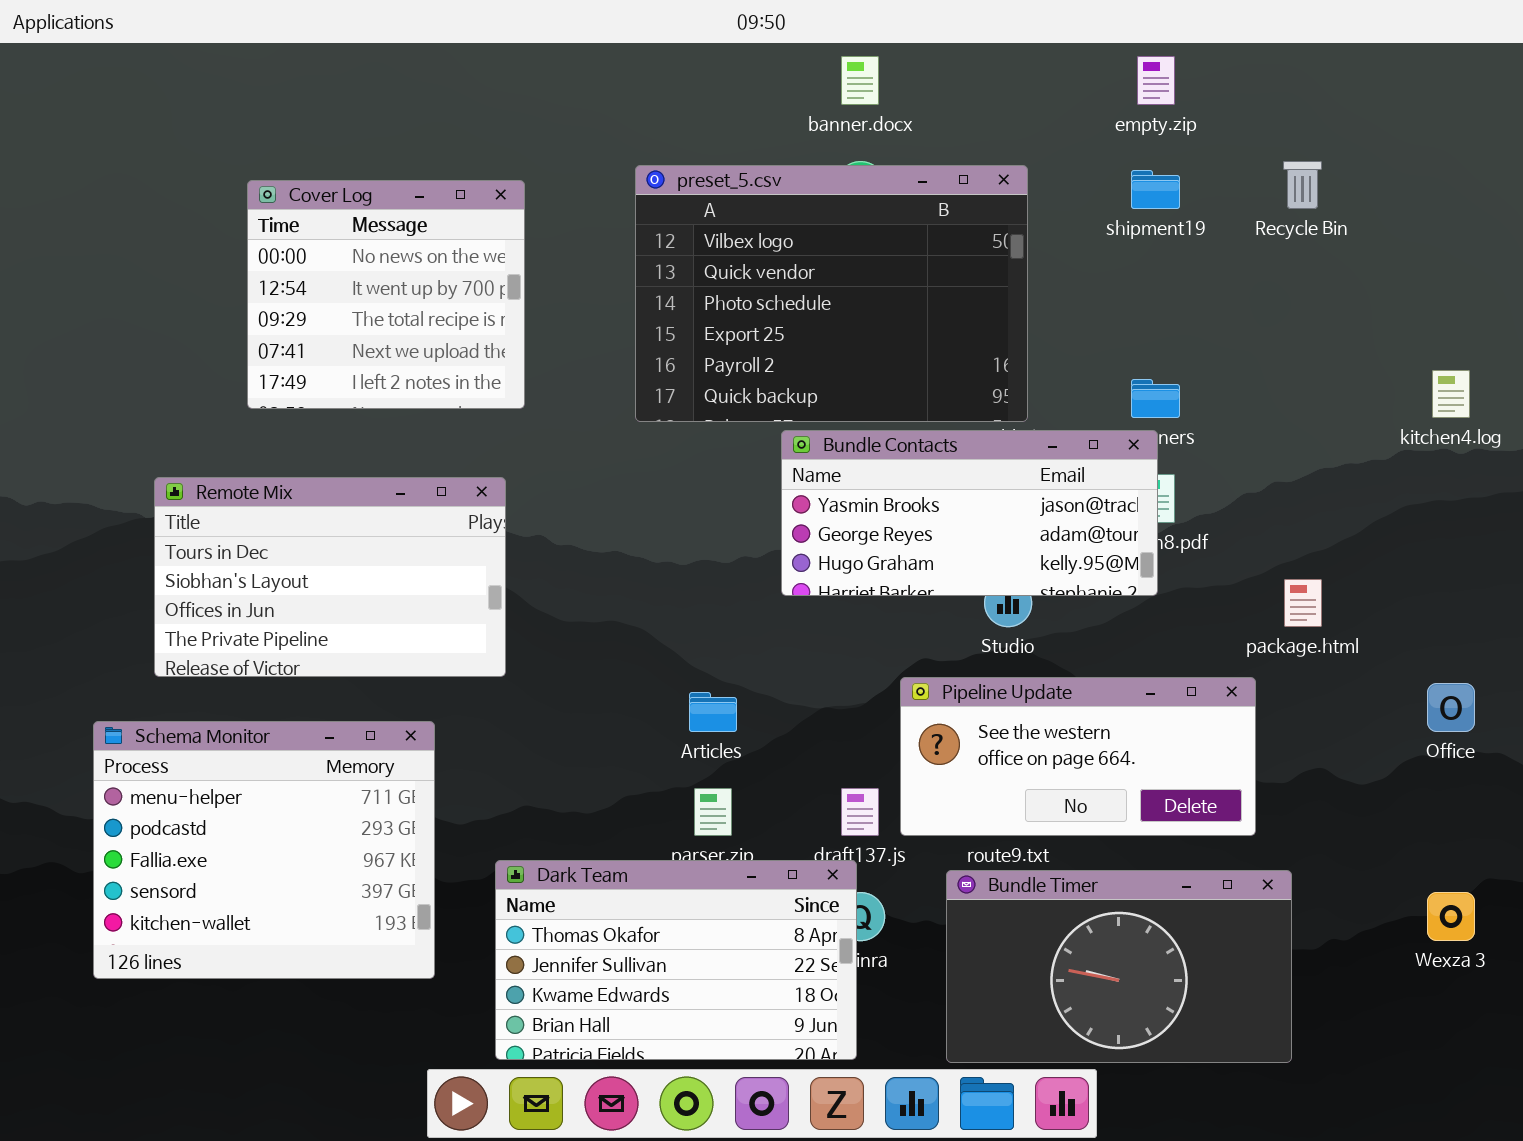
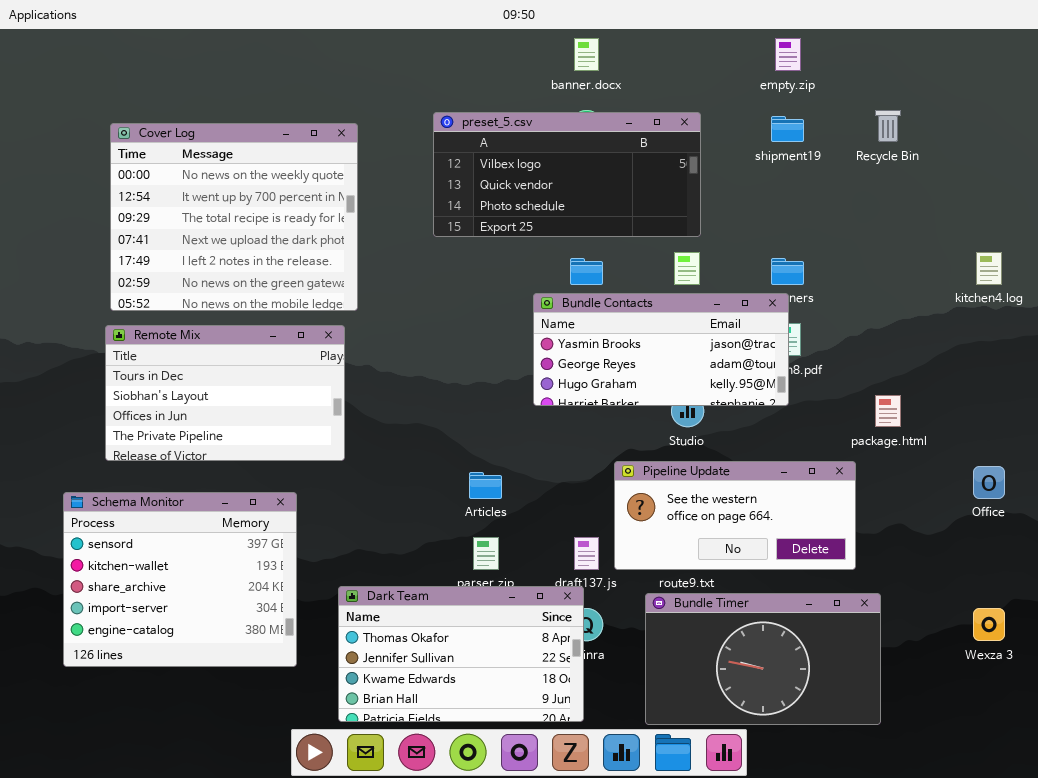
preset_5.csv: [635,165,1028,422] -> [433,112,701,237], resized
Cover Log: [247,180,525,409] -> [110,123,358,311], resized
Schema Monitor: [93,721,435,979] -> [63,492,297,667], scrolled down 3 rows

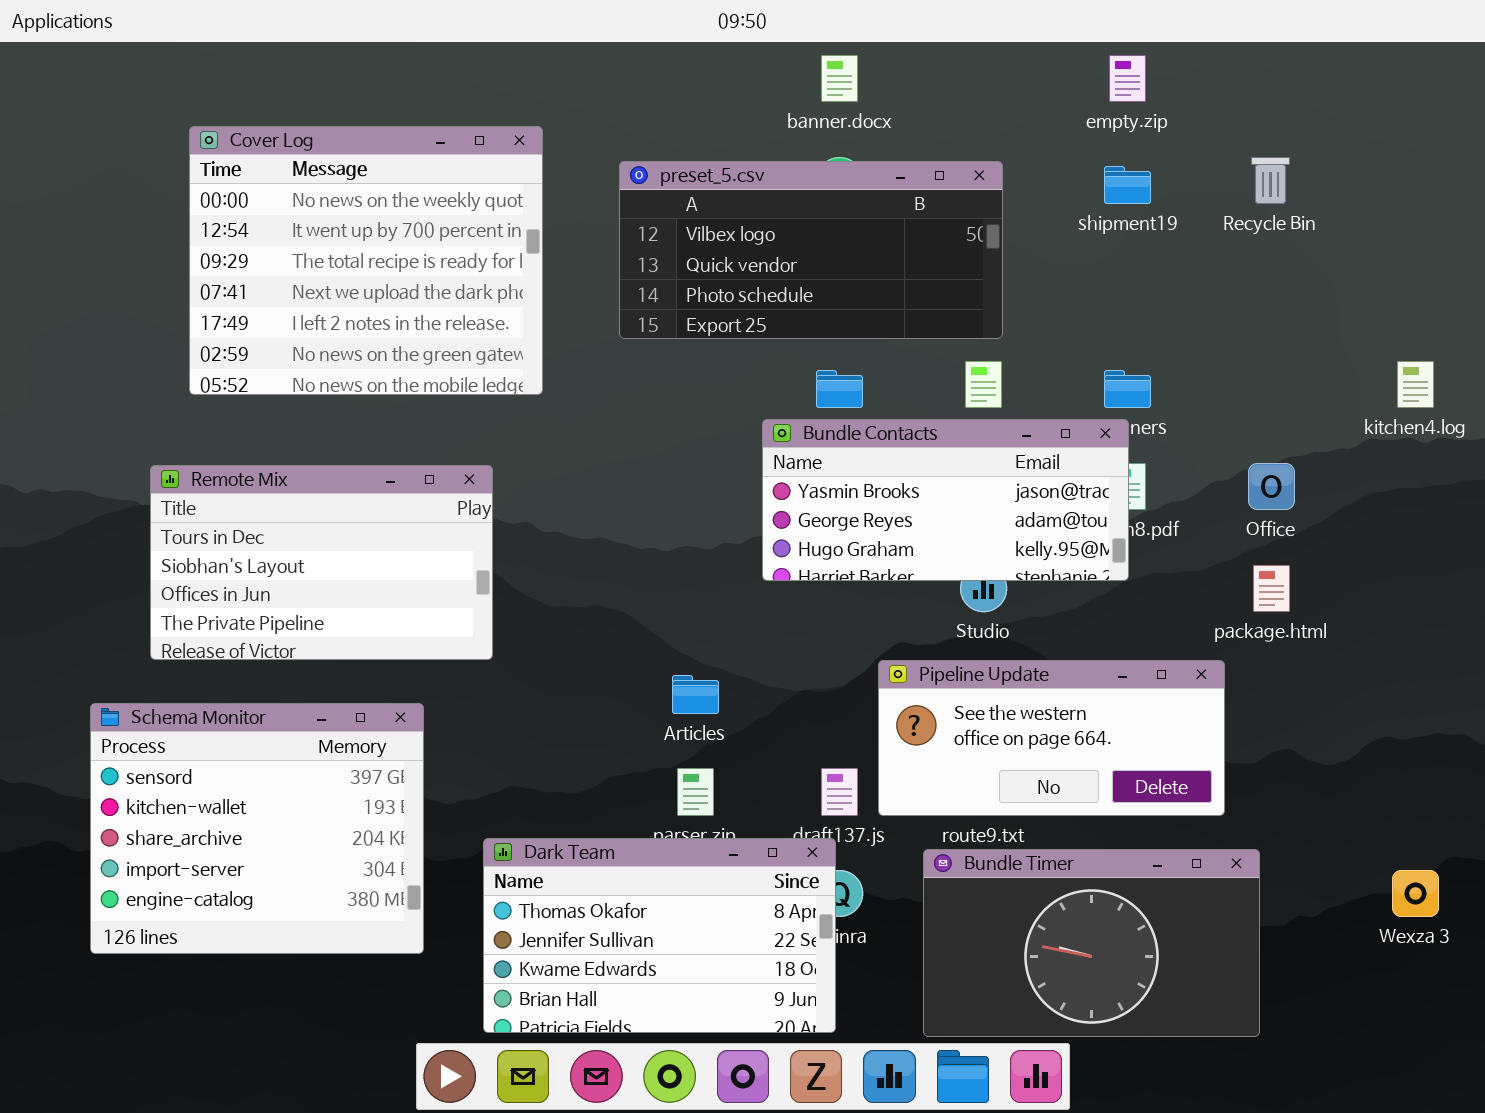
Cover Log: [110,123,358,311] -> [189,126,543,395], moved
Office: [973,466,1005,499] -> [1248,463,1295,510], moved

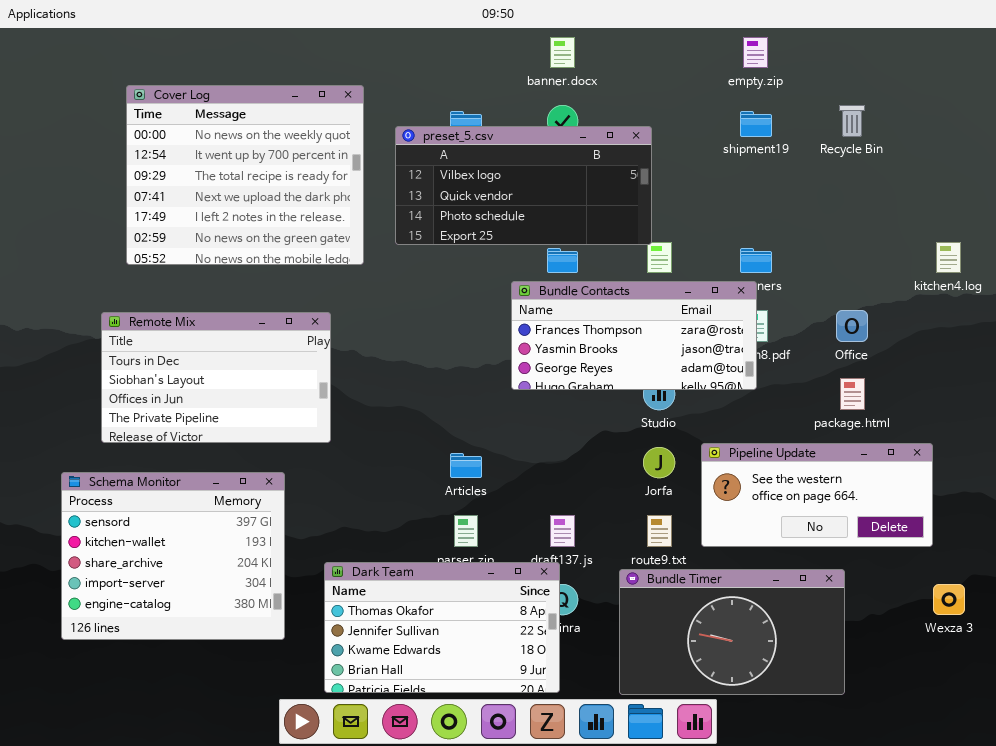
preset_5.csv: [619,161,1003,339] -> [395,126,652,245], moved
Bundle Contacts: [762,419,1129,581] -> [511,281,757,390], scrolled up 1 row
Pipeline Update: [878,660,1225,816] -> [701,443,933,547], moved

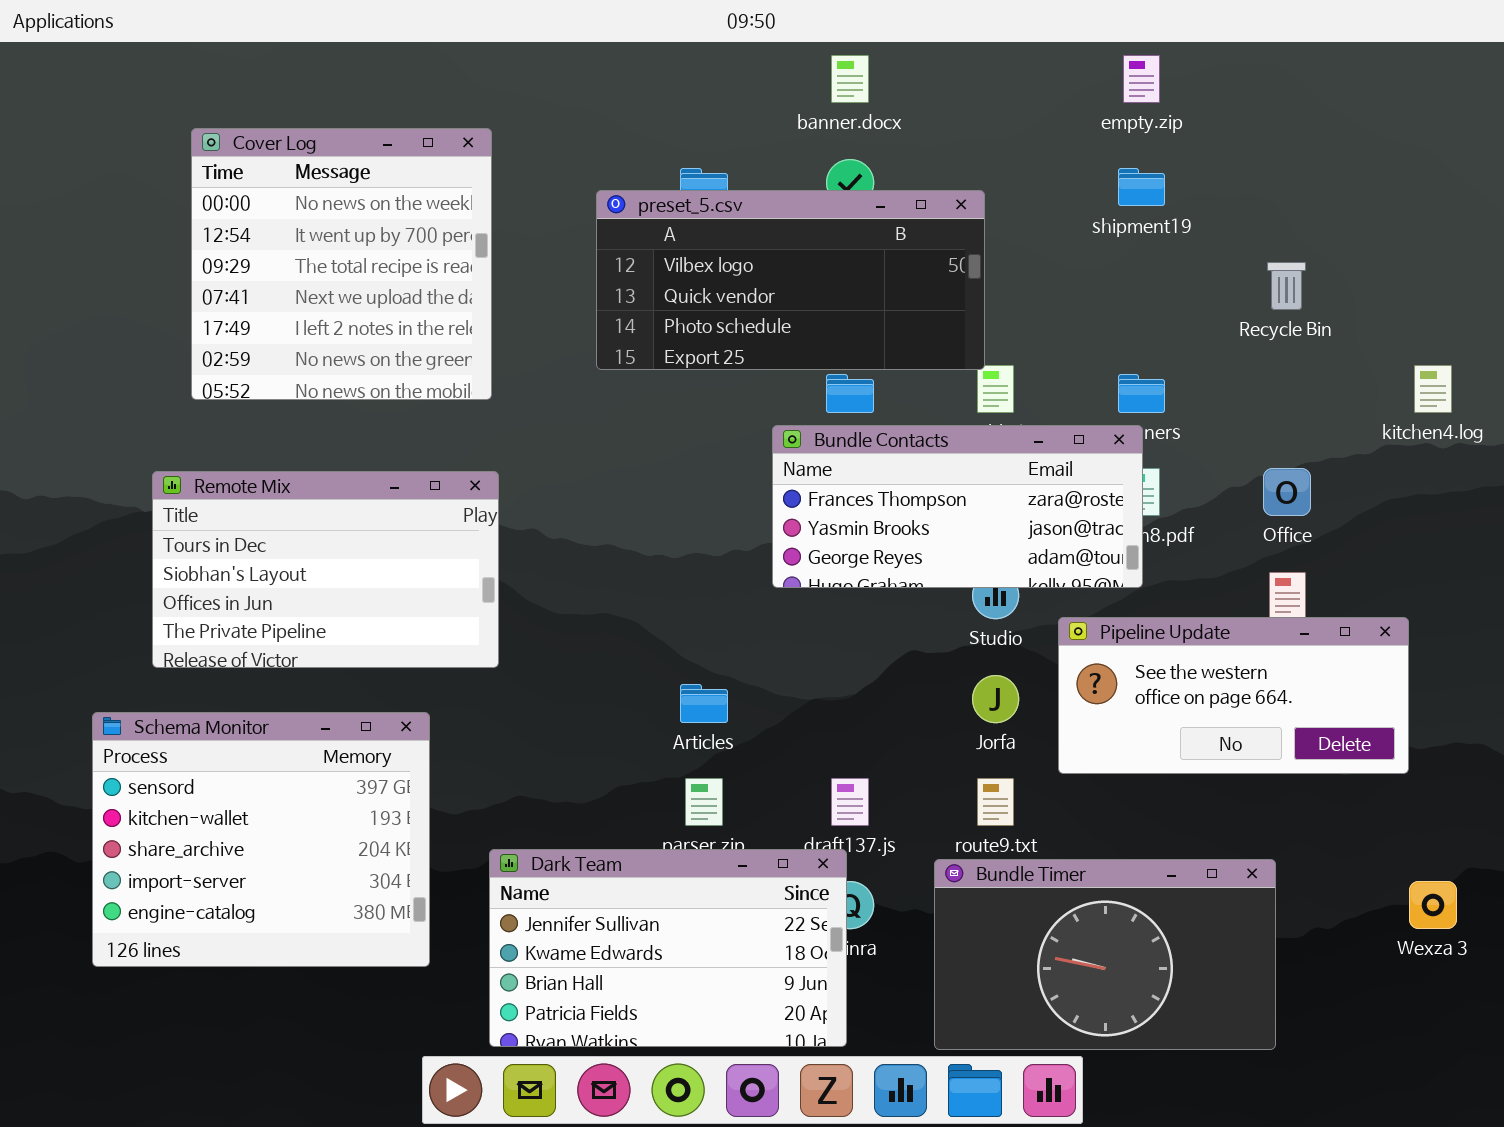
Cover Log: [126,85,364,265] -> [191,128,492,400], resized
Recycle Bin: [839,105,865,137] -> [1267,262,1306,310], moved
Pipeline Update: [701,443,933,547] -> [1058,617,1409,774], moved
Dark Team: [324,562,560,693] -> [489,849,847,1047], scrolled down 1 row

